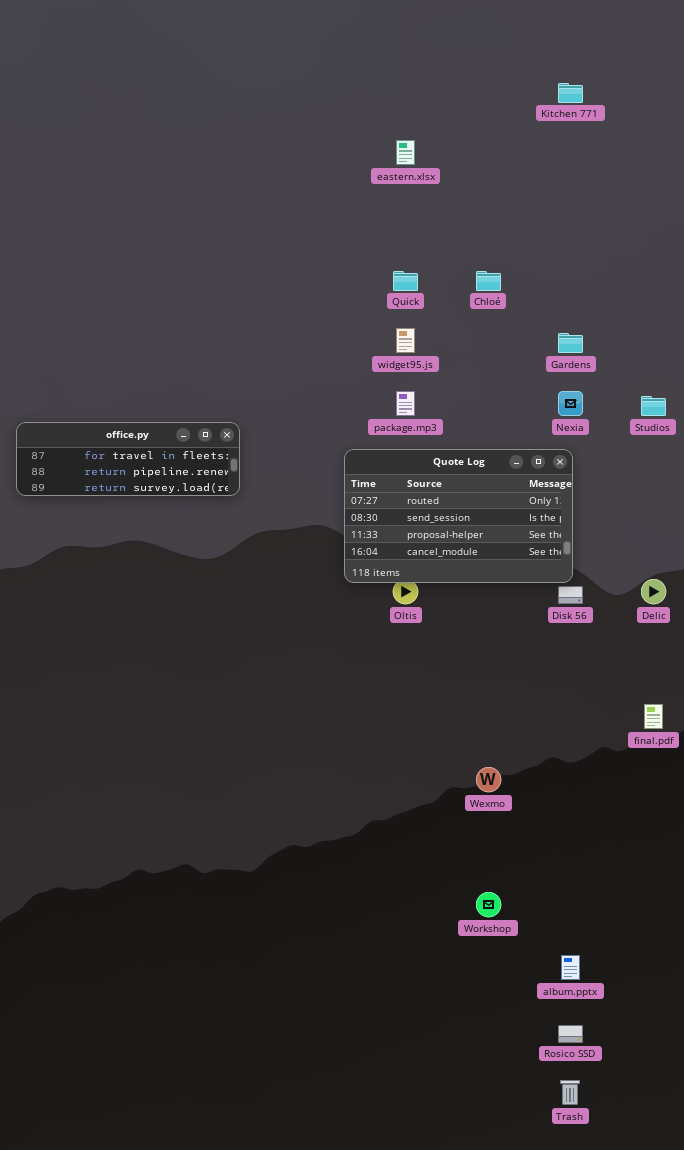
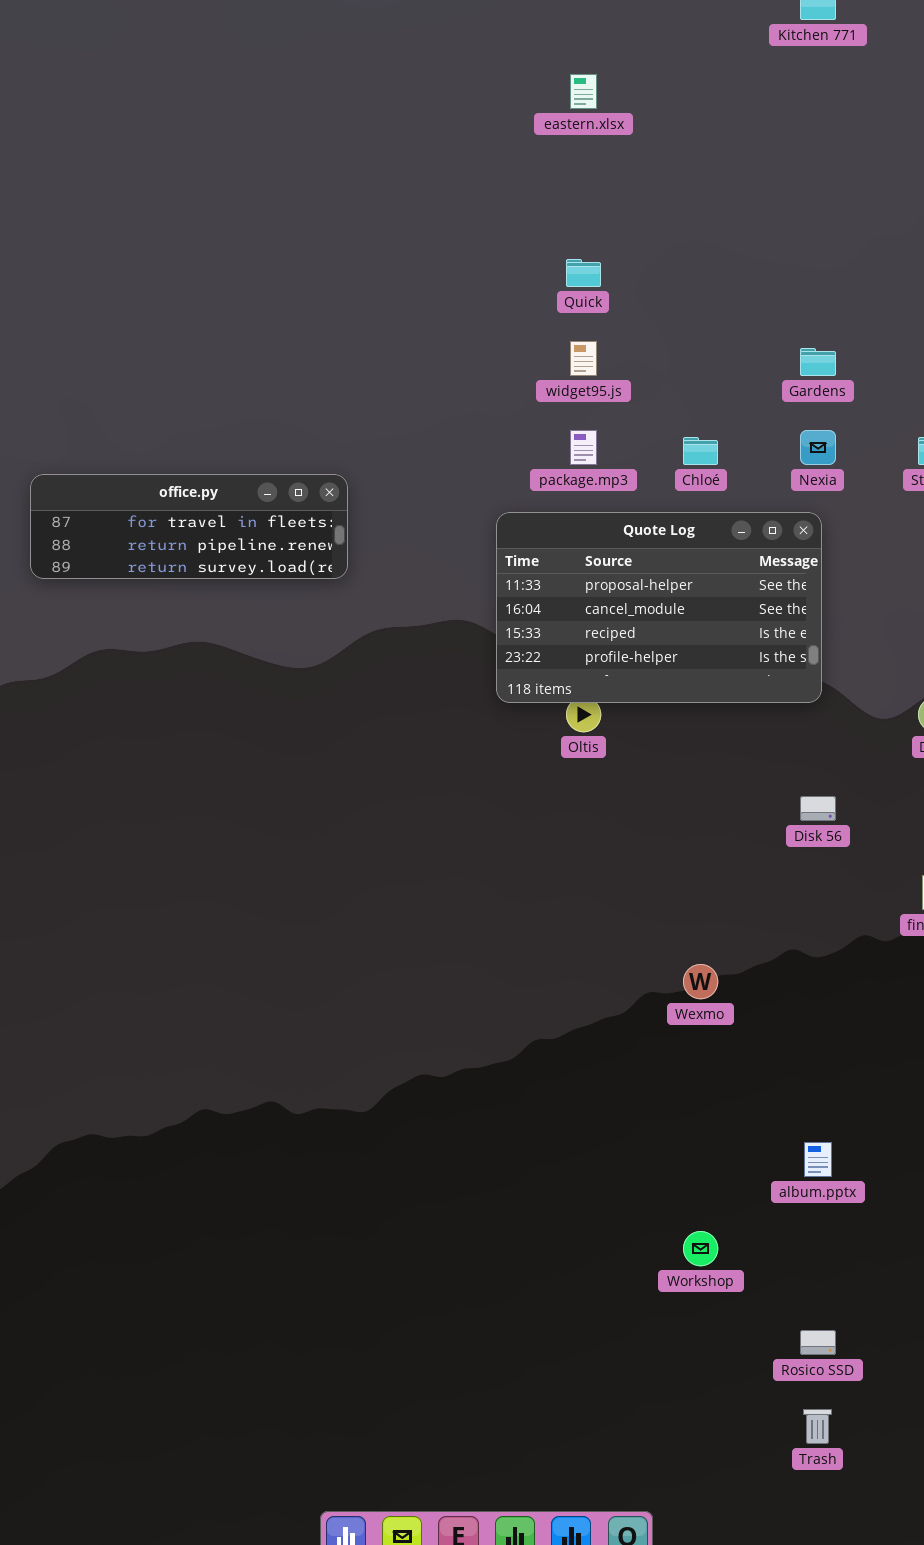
Chloé: [476,271,501,291] -> [683,437,718,465], moved
Quote Log: [344,449,573,583] -> [496,512,822,703], scrolled down 2 rows
Disk 56: [558,586,583,604] -> [800,796,836,821], moved
Workshop: [476,892,501,917] -> [683,1231,718,1266], moved
album.pptx: [561,955,580,980] -> [804,1142,832,1177], moved

